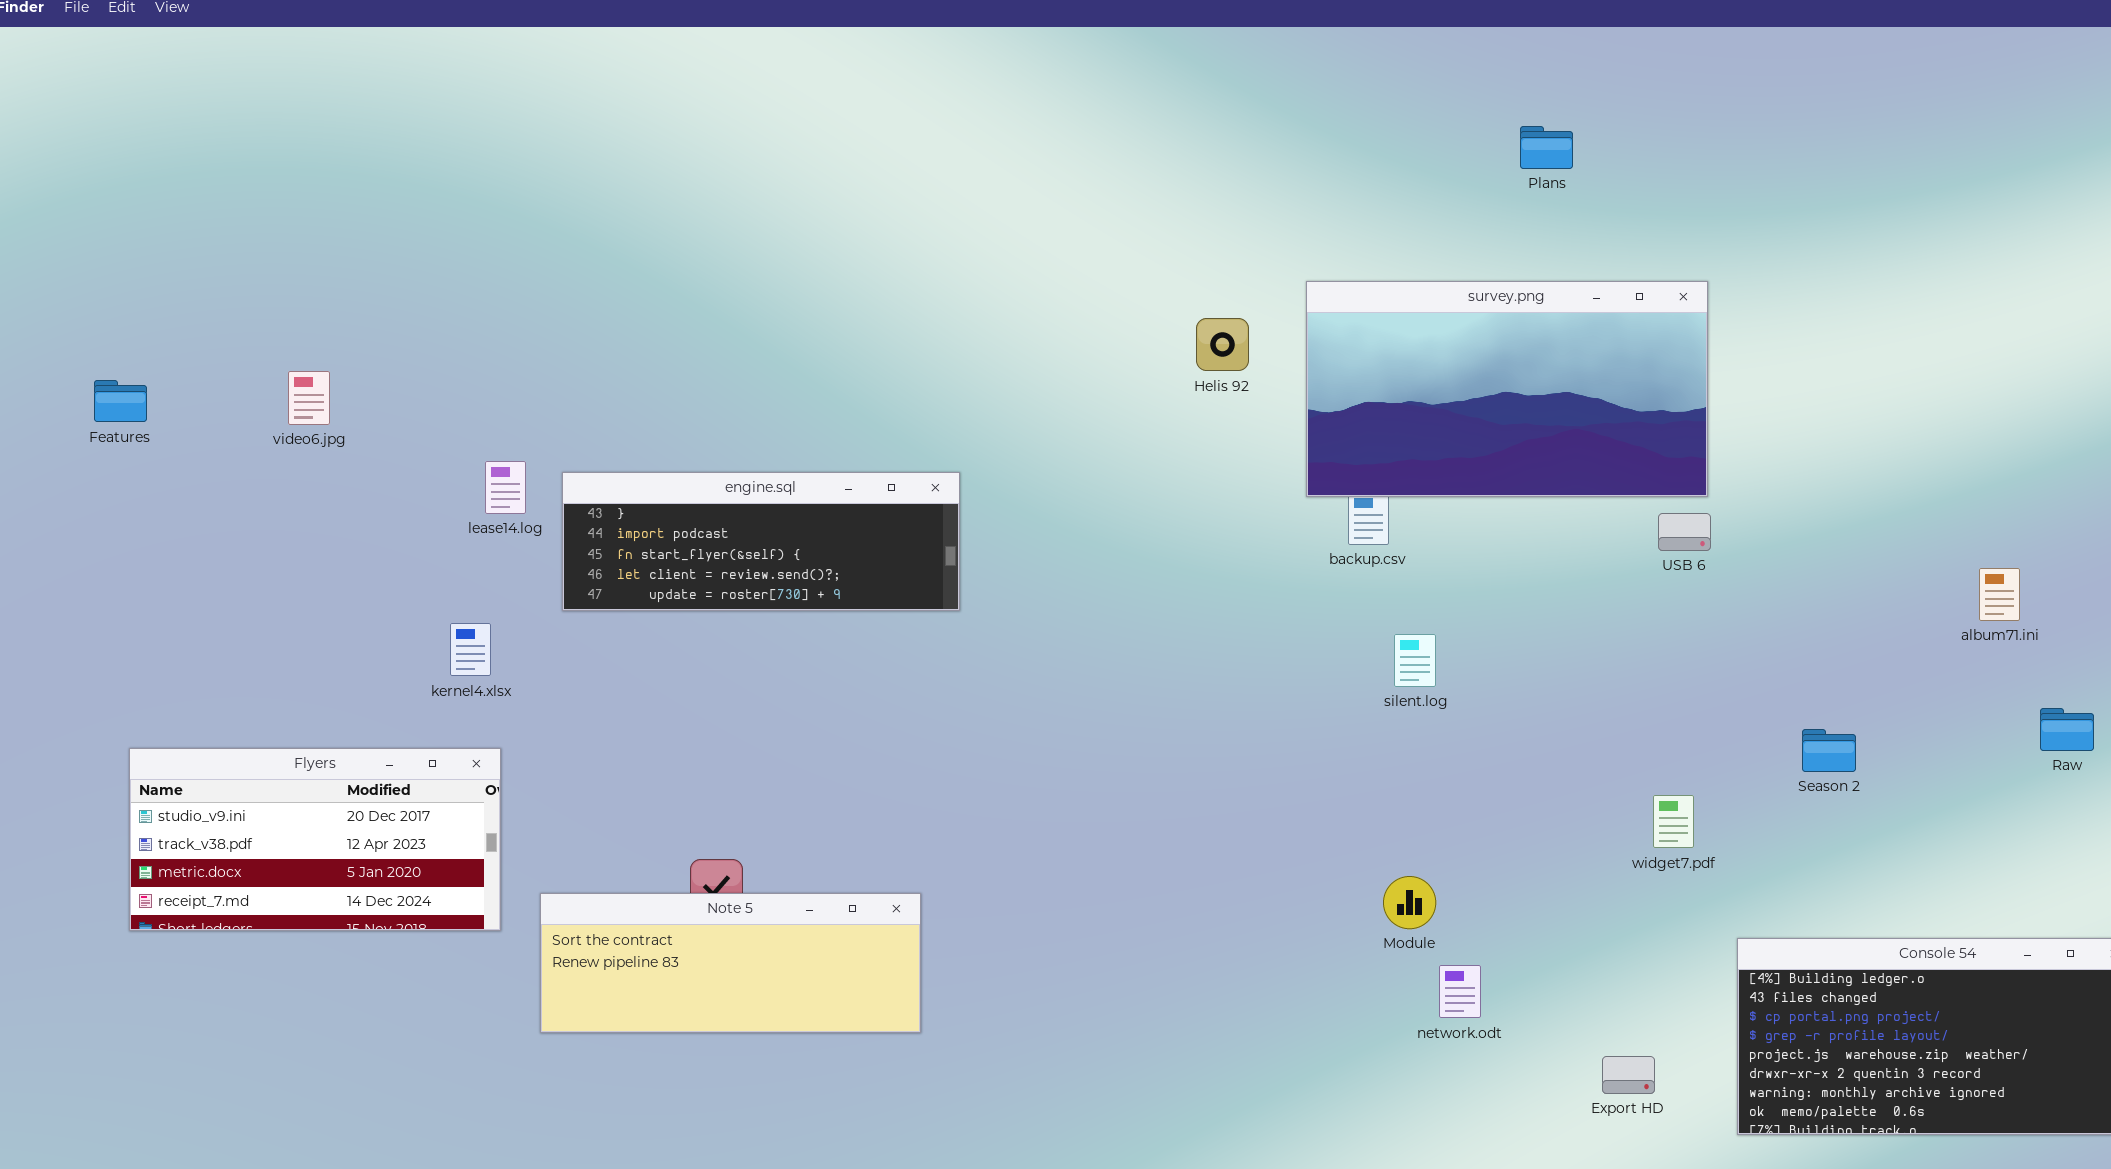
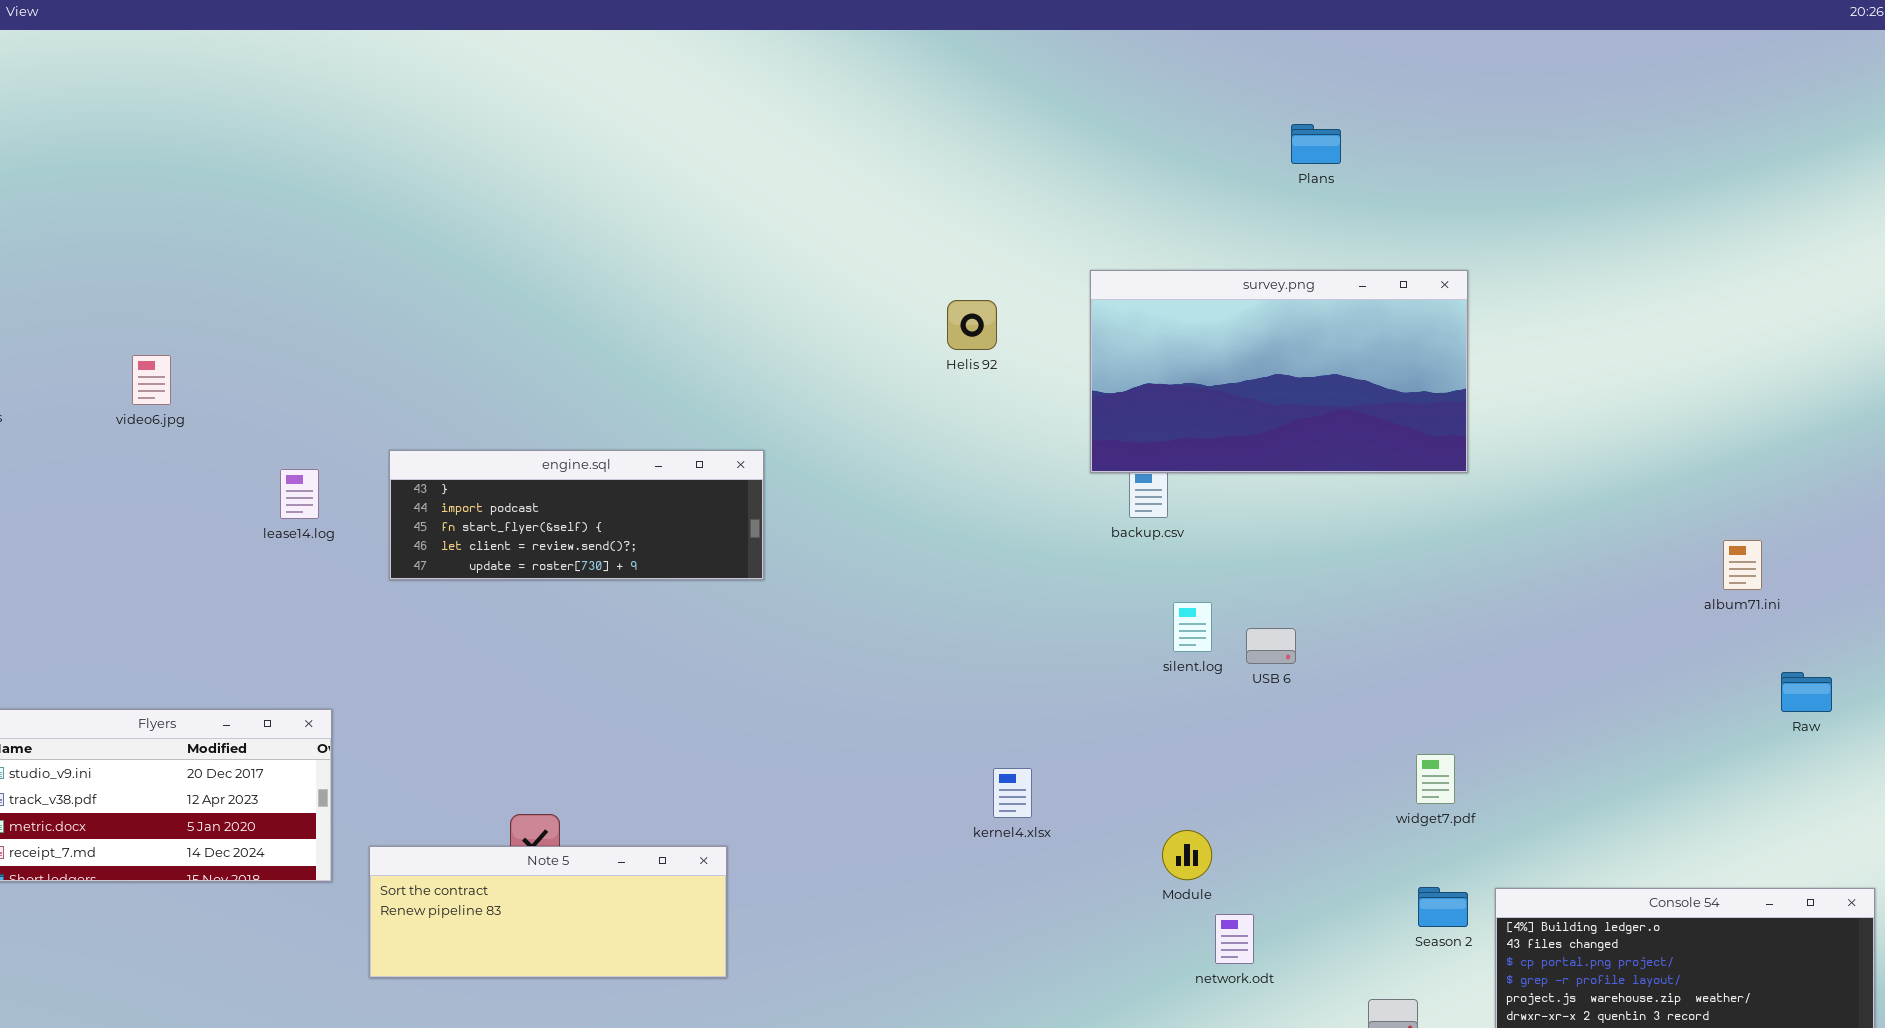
Helis 92: [1196,318,1249,371] -> [947,300,997,350], moved
lease14.log: [485,461,526,514] -> [280,469,319,519], moved
USB 6: [1658,513,1711,551] -> [1246,628,1296,664], moved
kernel4.xlsx: [450,623,491,676] -> [993,768,1032,818], moved
Season 2: [1802,729,1856,772] -> [1418,887,1468,927], moved

